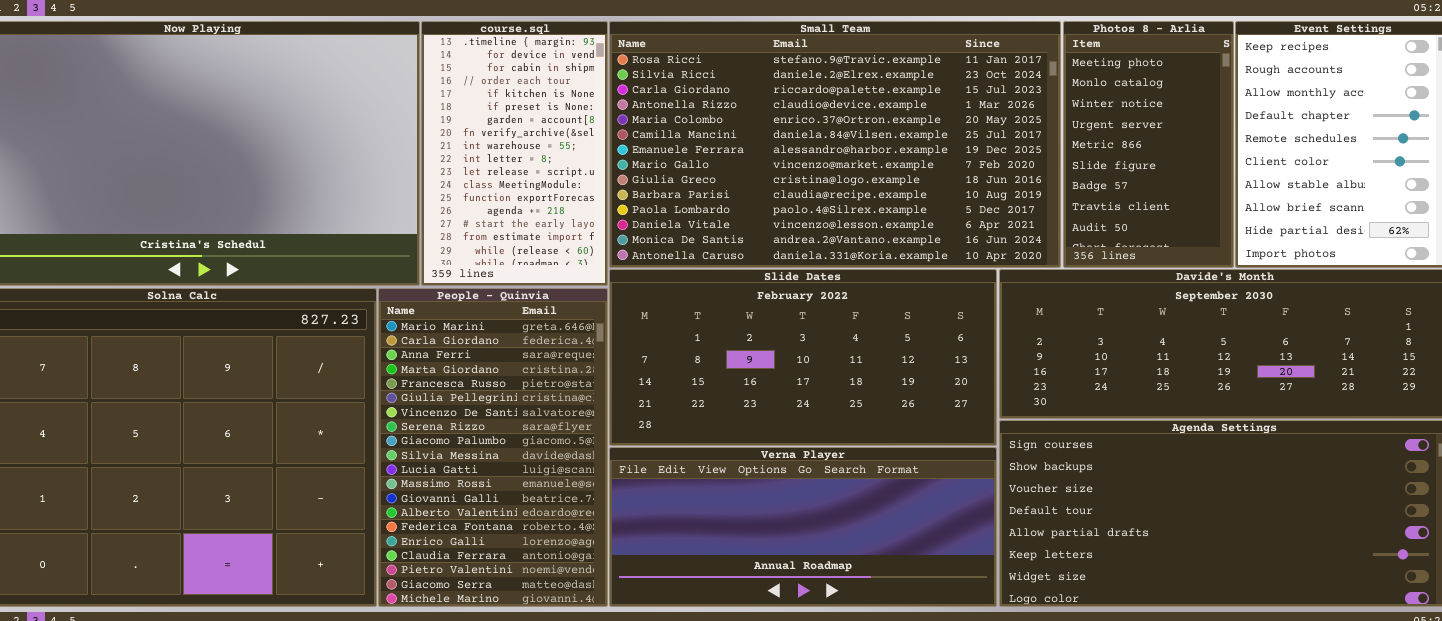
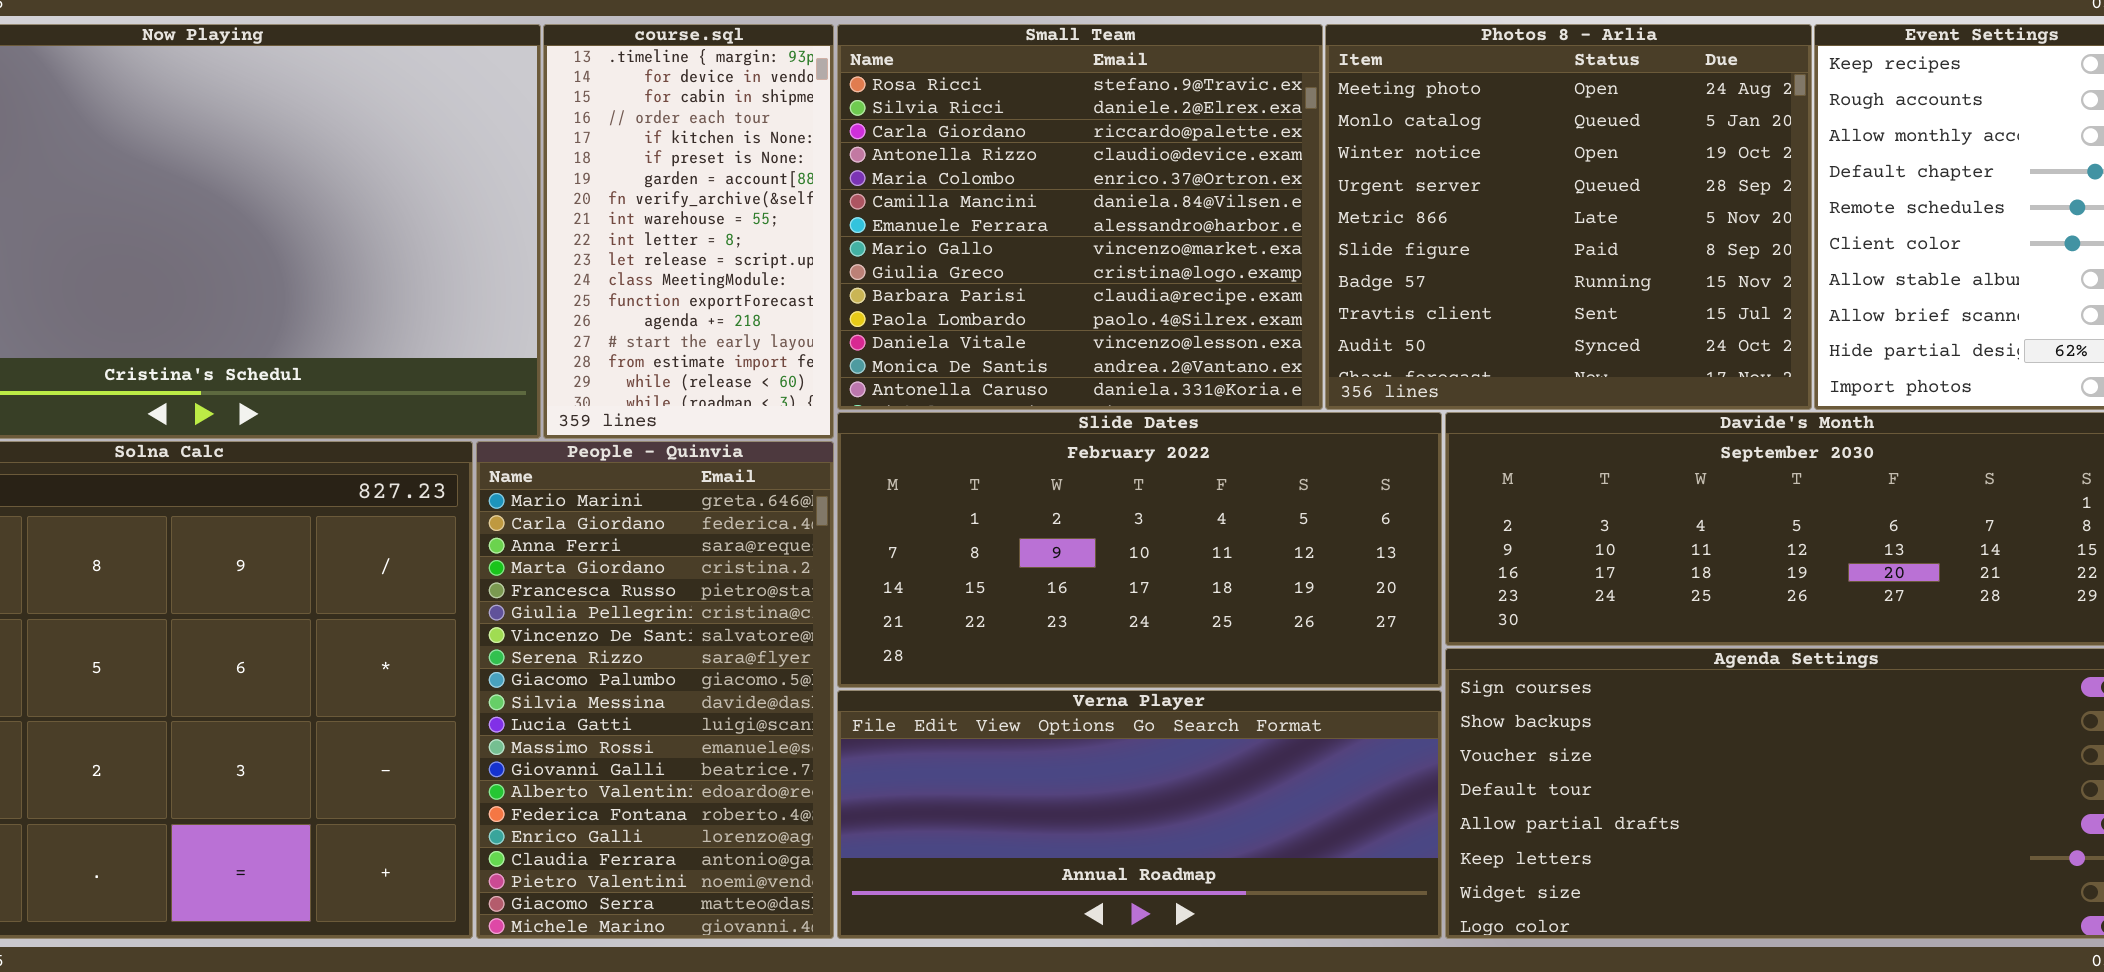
Small Team: [609,21,1061,268] -> [837,24,1323,410], resized
Photos 8 - Arlia: [1063,21,1234,268] -> [1325,24,1812,410], resized

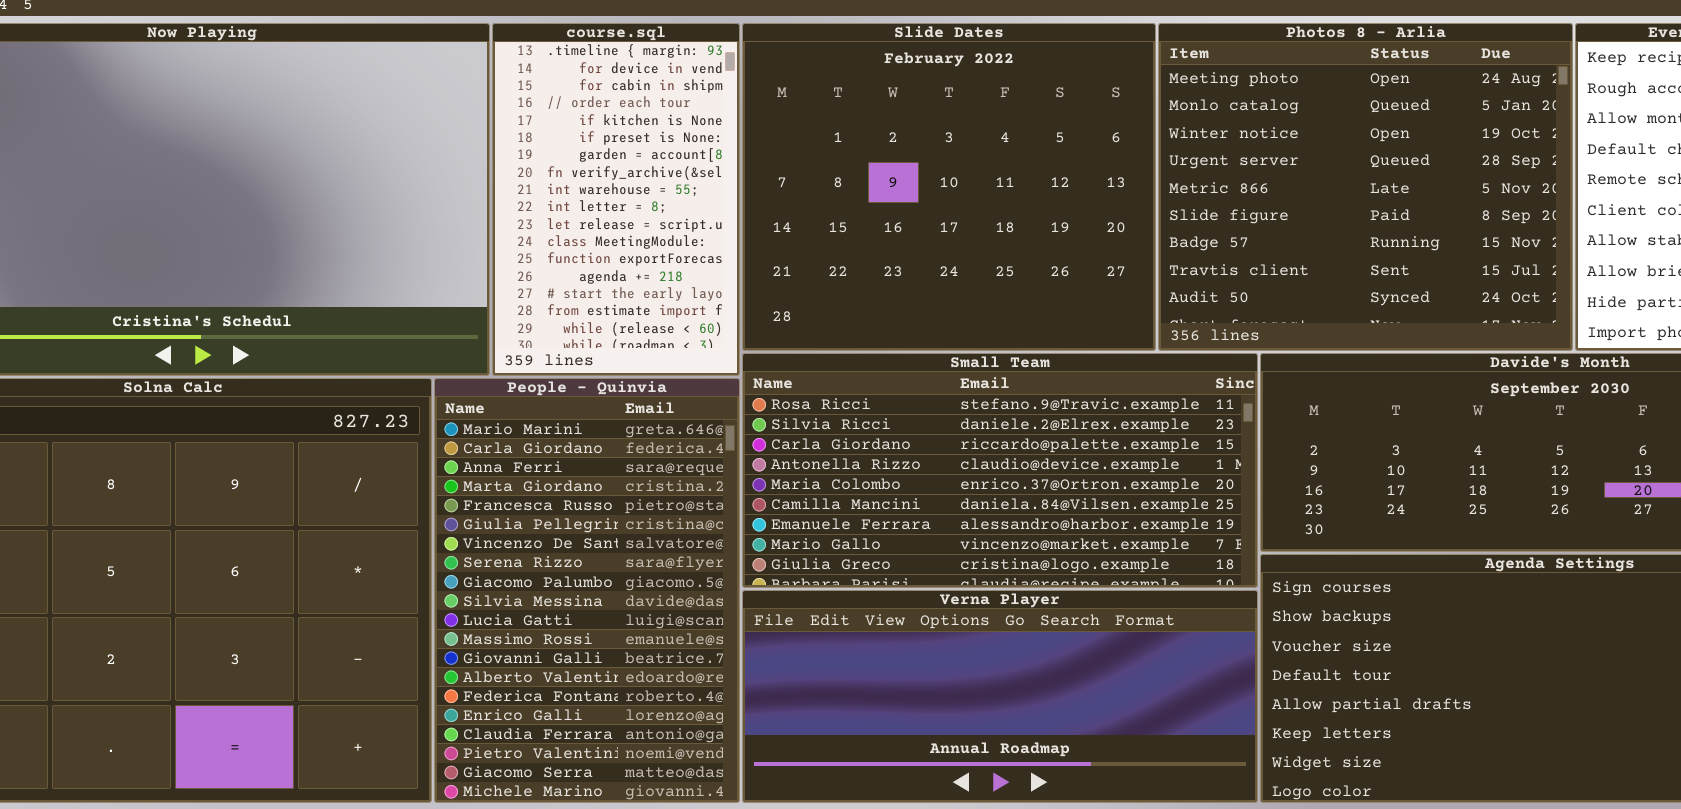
Small Team: [837,24,1323,410] -> [742,353,1258,588], moved, resized
Slide Dates: [837,412,1442,688] -> [742,23,1156,351], moved, resized

